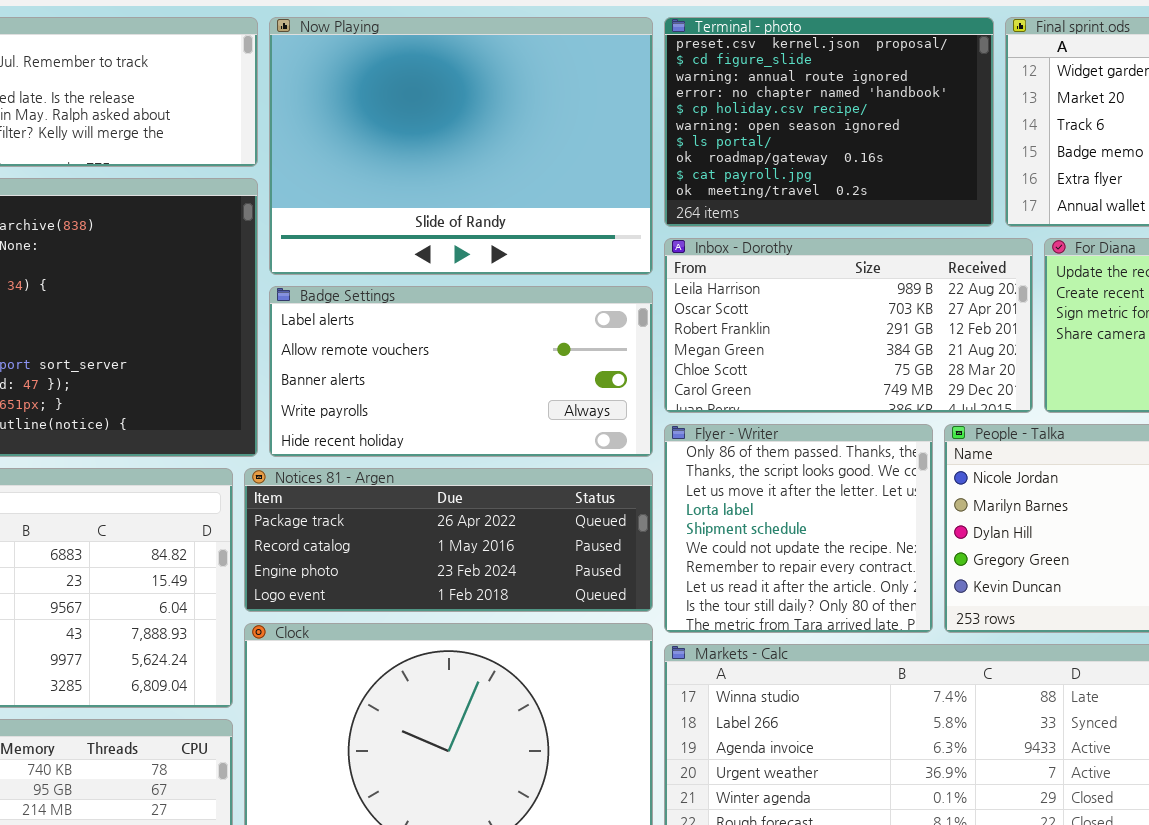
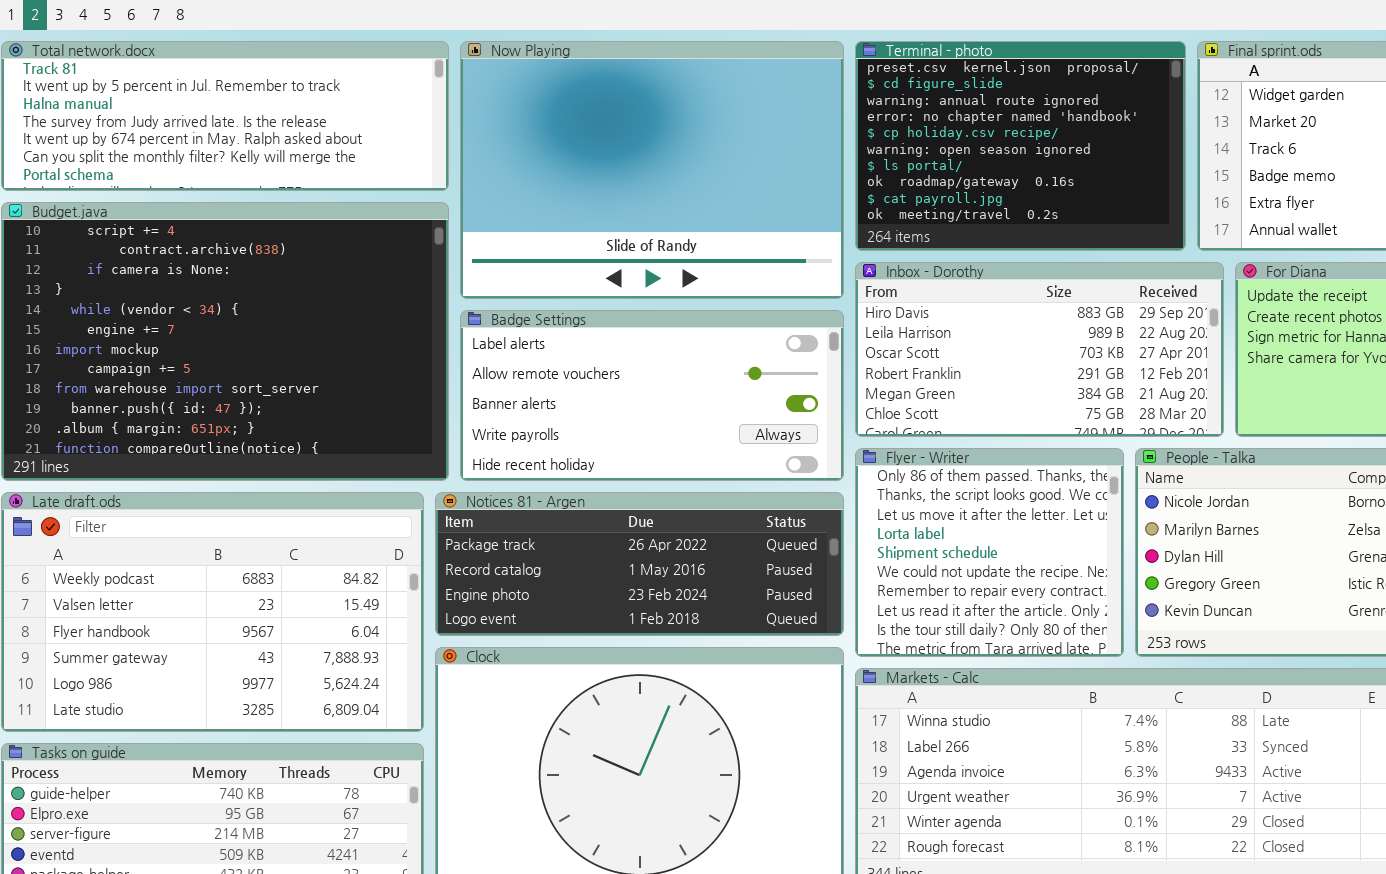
Inbox - Dorothy: [664,238,1033,413] -> [855,262,1224,437], scrolled up 1 row

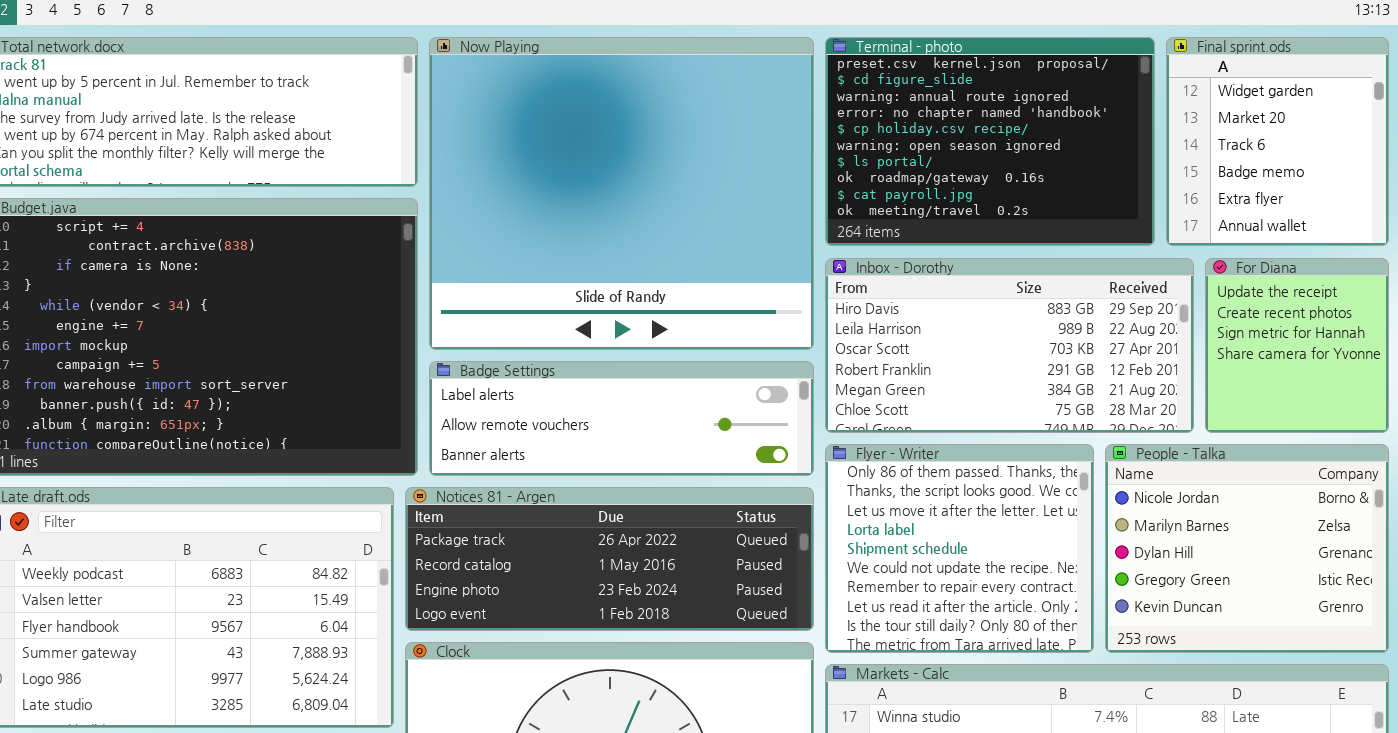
Now Playing: [460,41,844,299] -> [429,37,814,350], resized
Badge Settings: [460,310,844,481] -> [429,361,814,476], resized

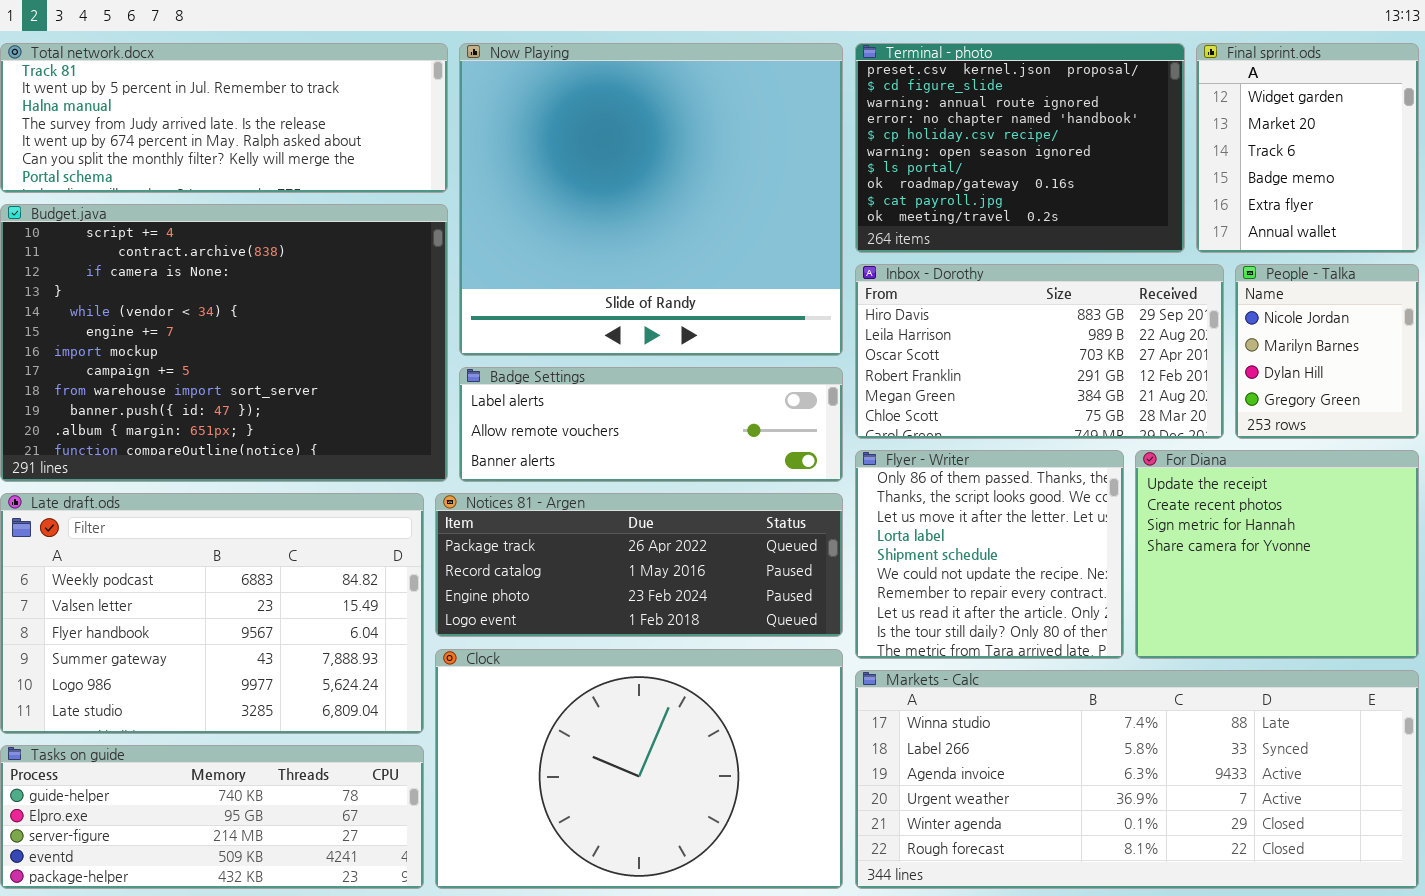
For Diana: [1205,258,1389,433] -> [1135,450,1419,659], moved, resized
People - Talka: [1105,444,1389,653] -> [1235,264,1419,439], moved, resized

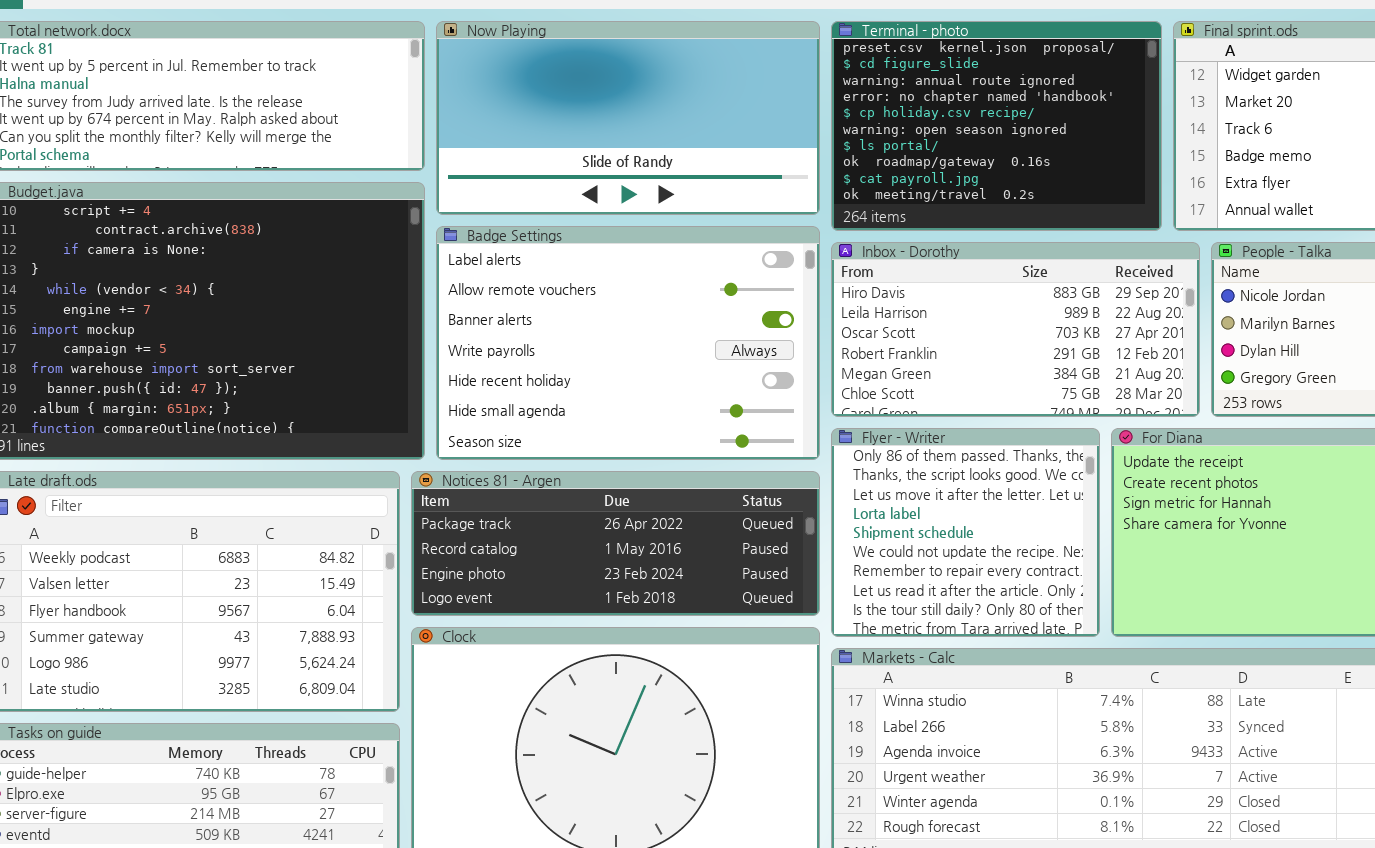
Now Playing: [459,43,843,356] -> [436,21,820,215], resized
Badge Settings: [459,367,843,482] -> [436,226,820,460], resized

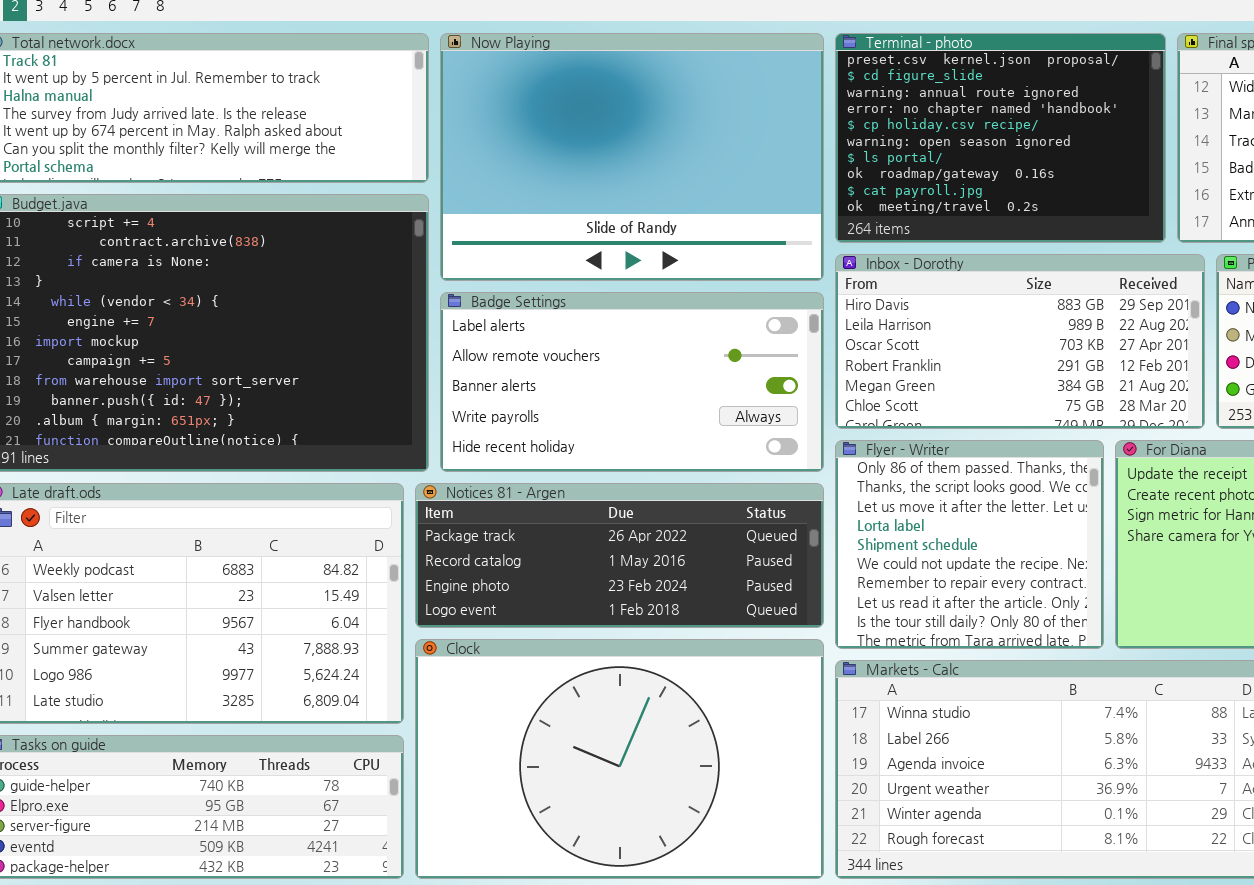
Now Playing: [436,21,820,215] -> [440,33,824,281], resized
Badge Settings: [436,226,820,460] -> [440,292,824,472], resized

